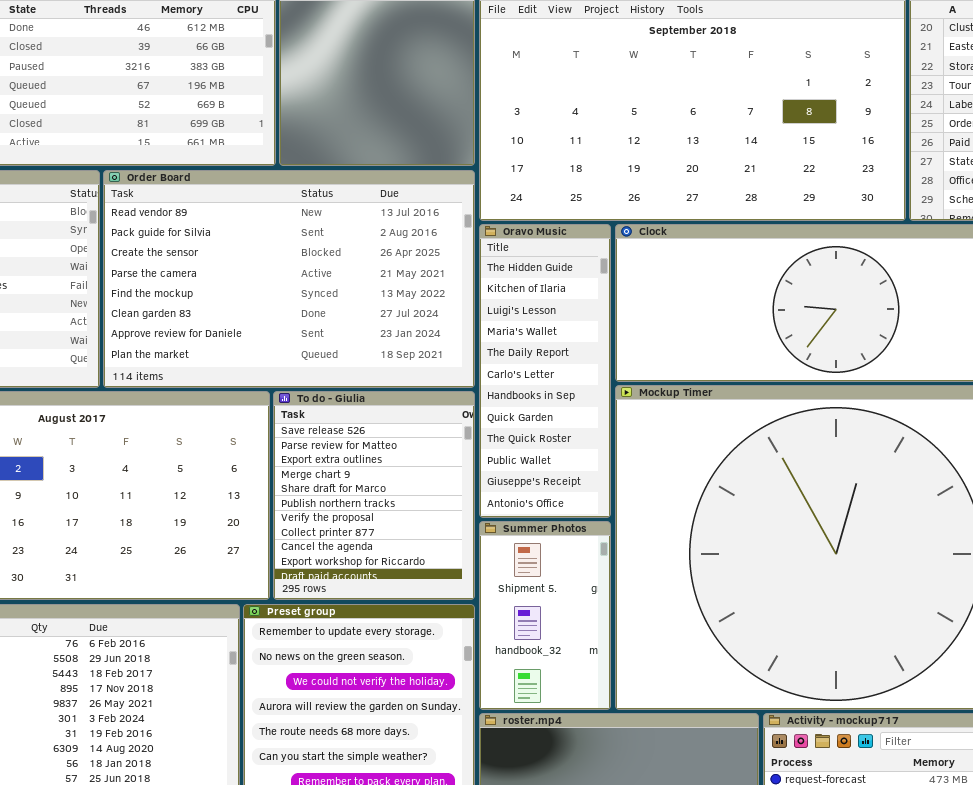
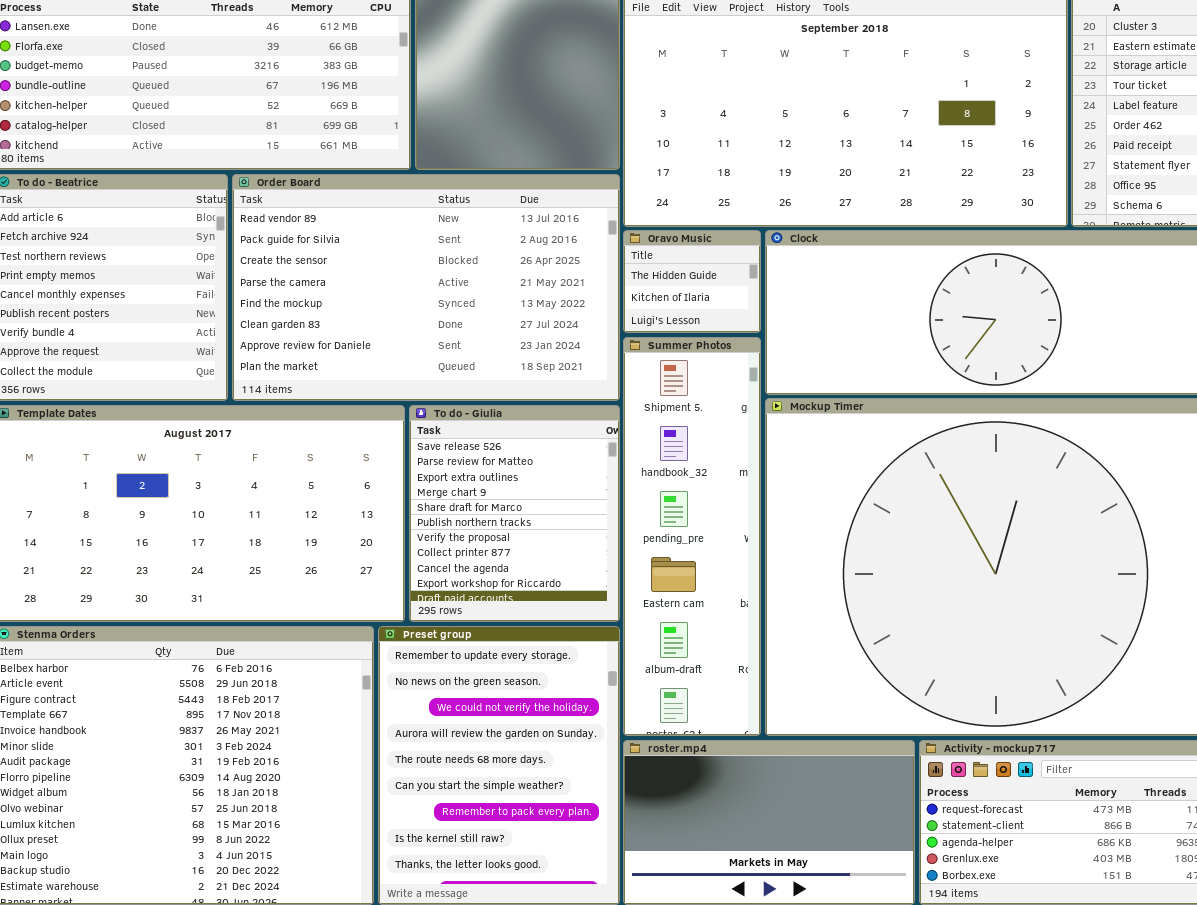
Oravo Music: [479,224,611,518] -> [623,230,761,333], resized
Summer Photos: [479,521,611,710] -> [623,337,761,736], resized

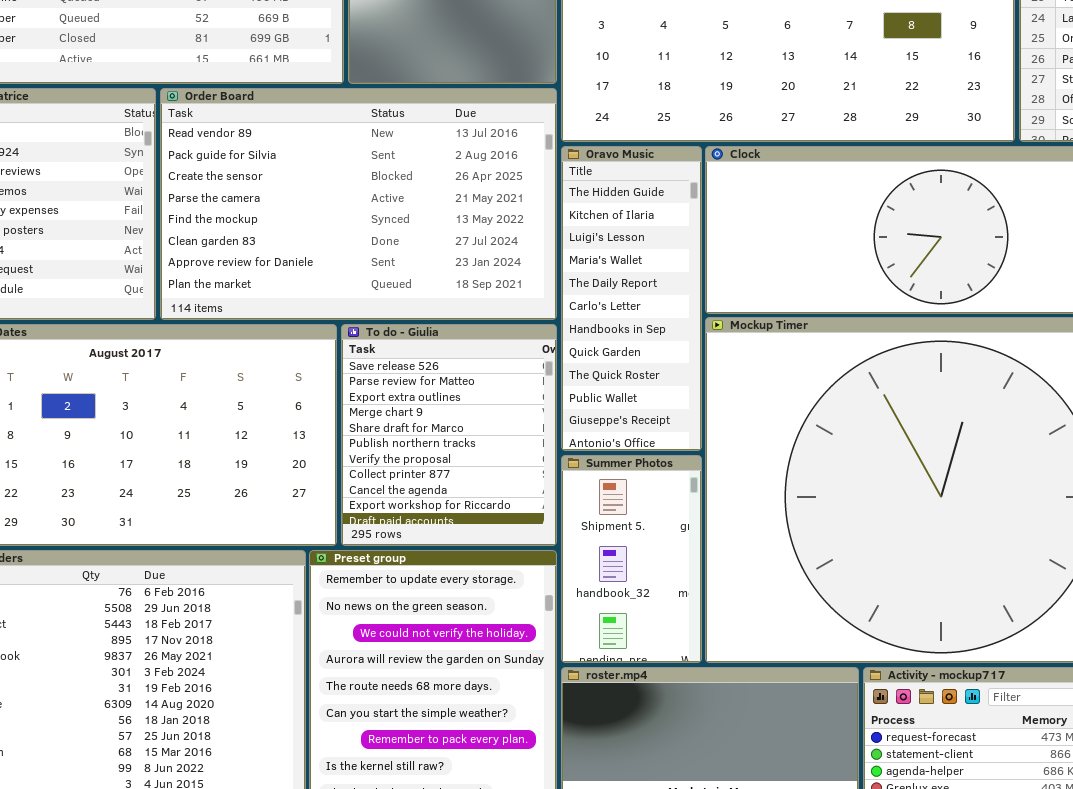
Oravo Music: [623,230,761,333] -> [561,146,702,451], resized
Summer Photos: [623,337,761,736] -> [561,455,702,663], resized

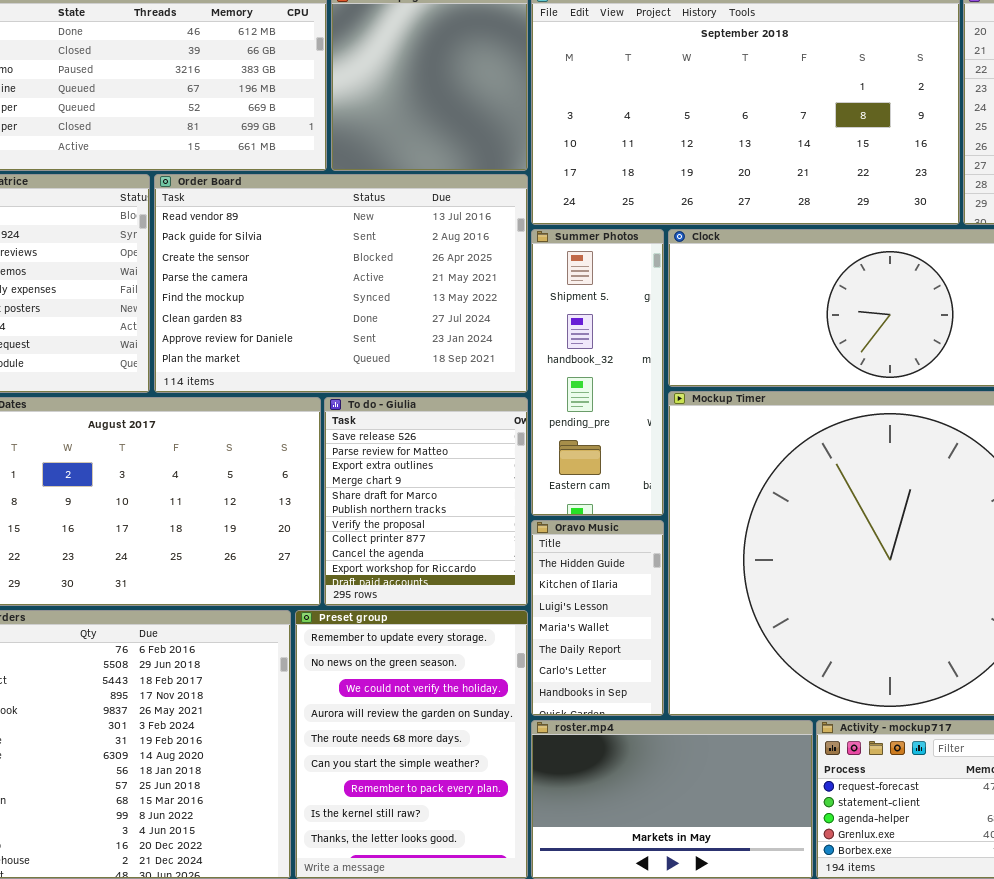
Oravo Music: [561,146,702,451] -> [531,520,664,716], moved, resized
Summer Photos: [561,455,702,663] -> [531,229,664,516], moved, resized

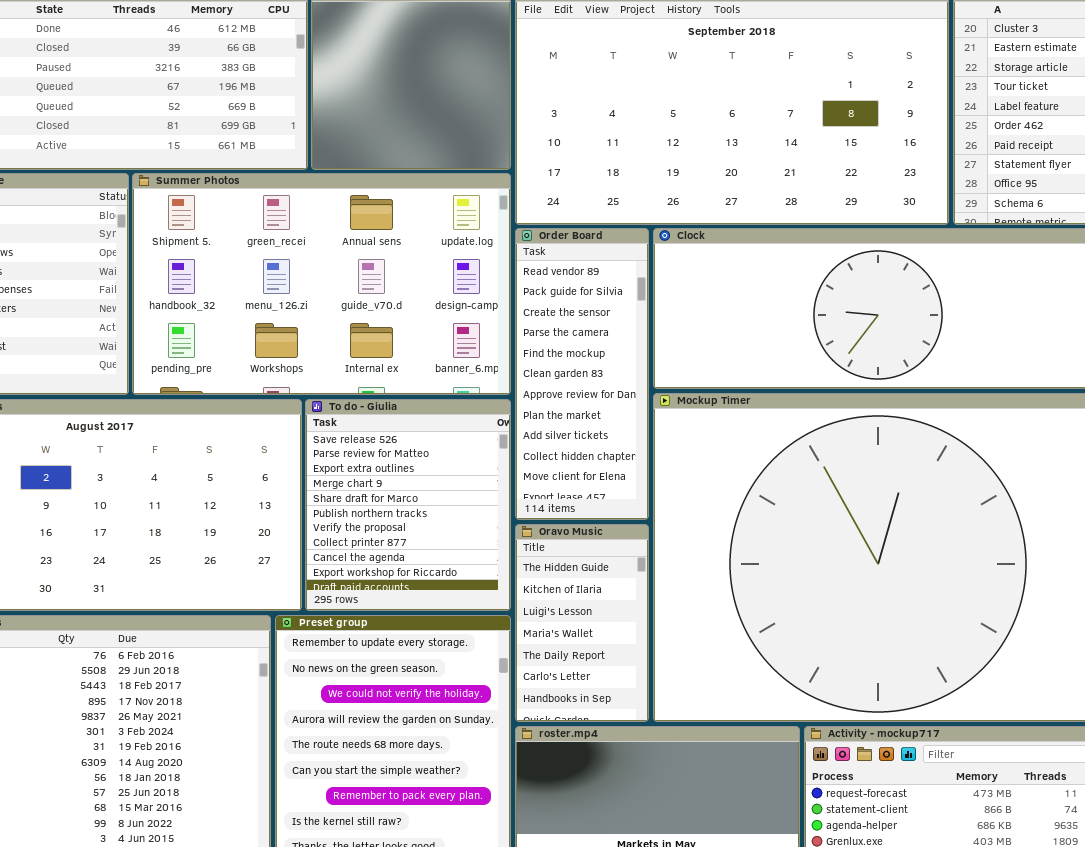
Order Board: [154,174,528,393] -> [515,228,649,520], moved, resized
Summer Photos: [531,229,664,516] -> [132,173,511,395], moved, resized

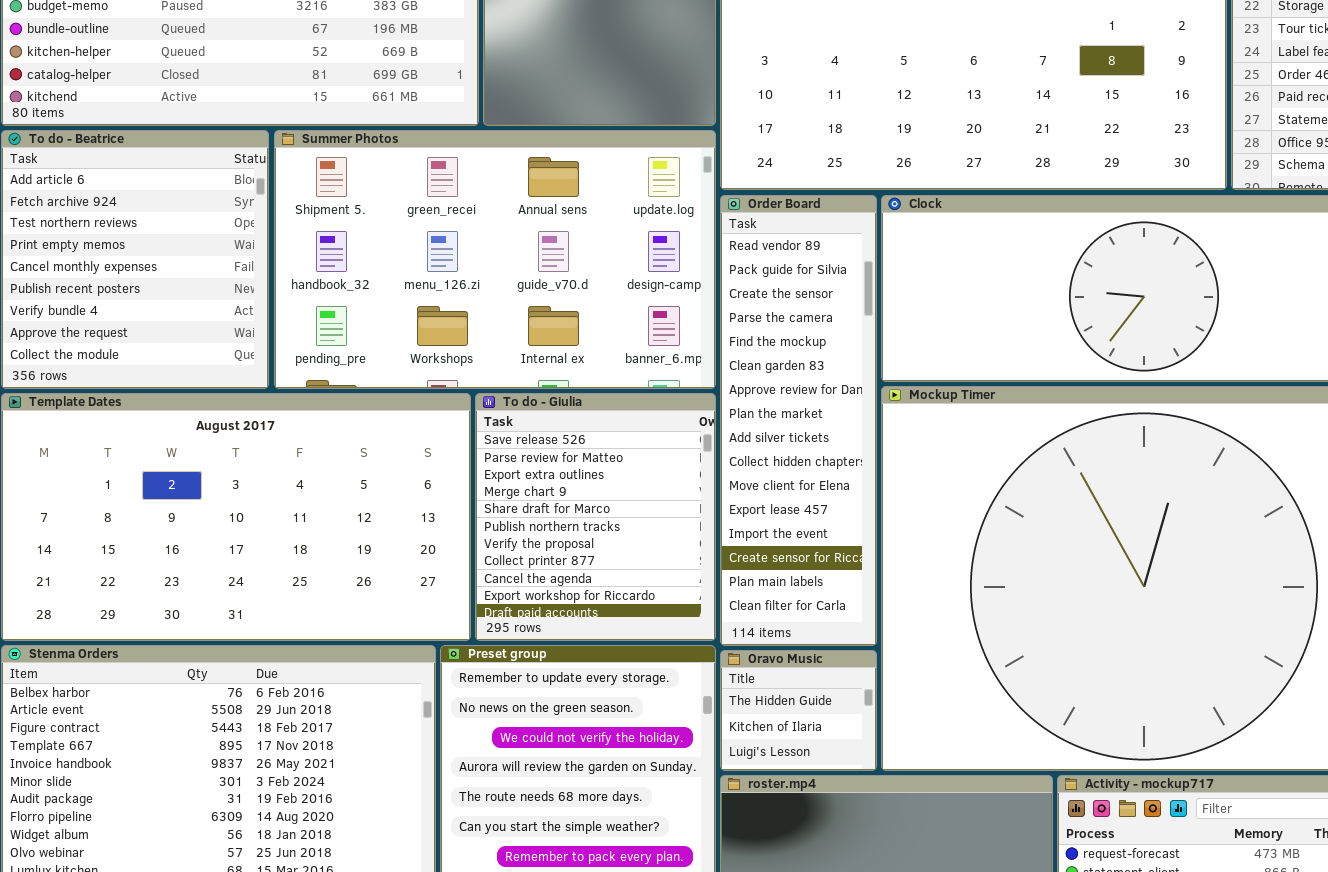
Order Board: [515,228,649,520] -> [720,195,877,646], resized
Oravo Music: [515,524,649,722] -> [720,650,877,771], resized

